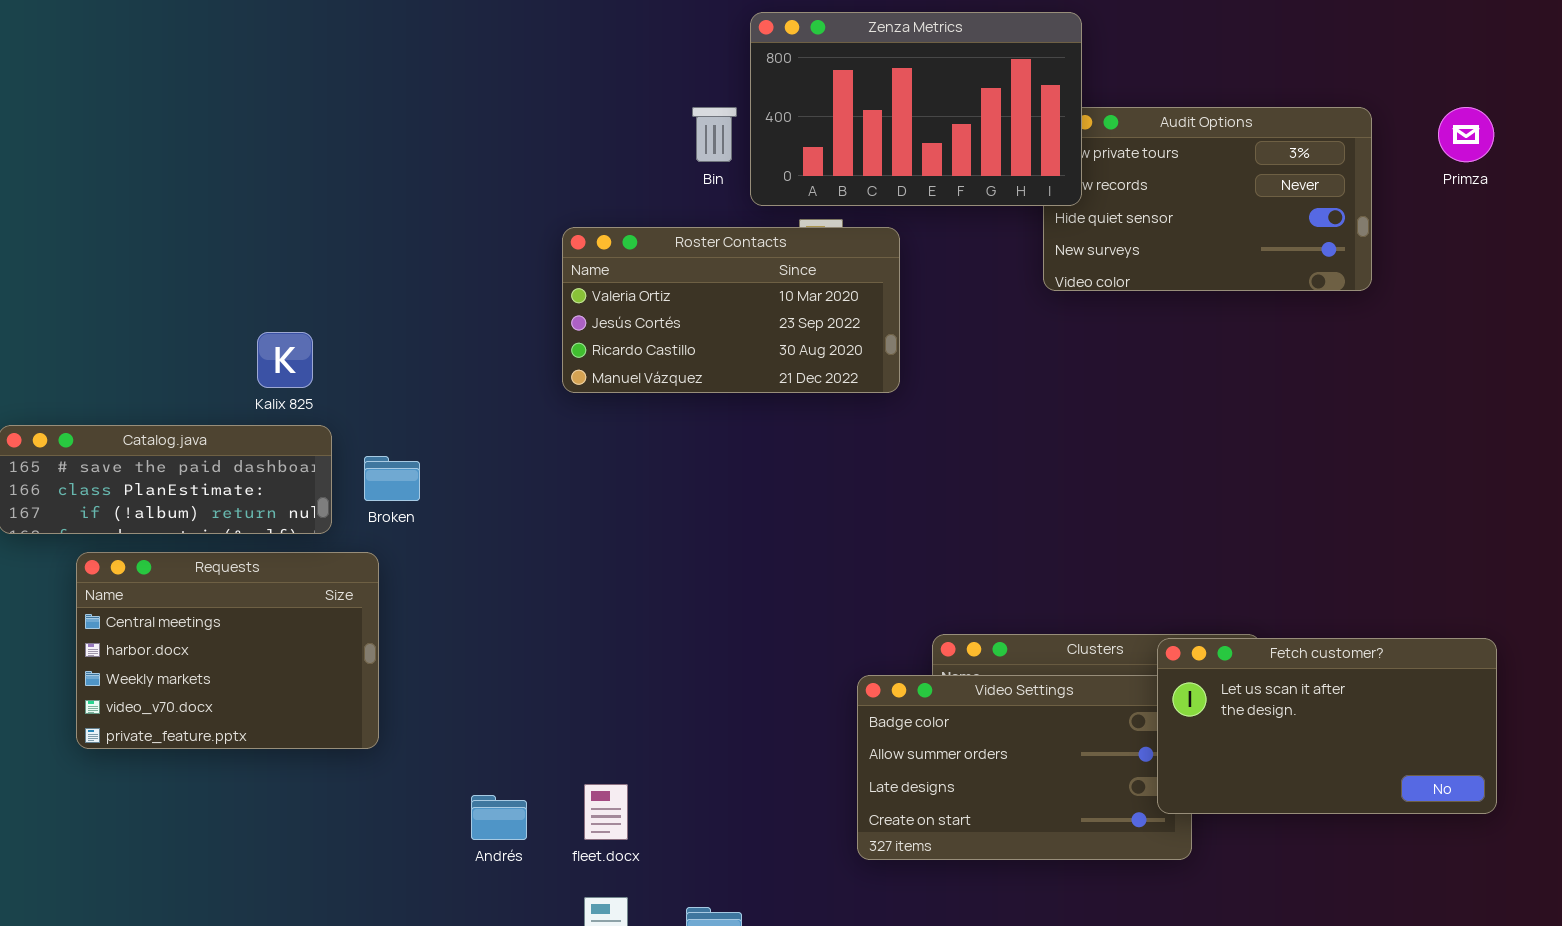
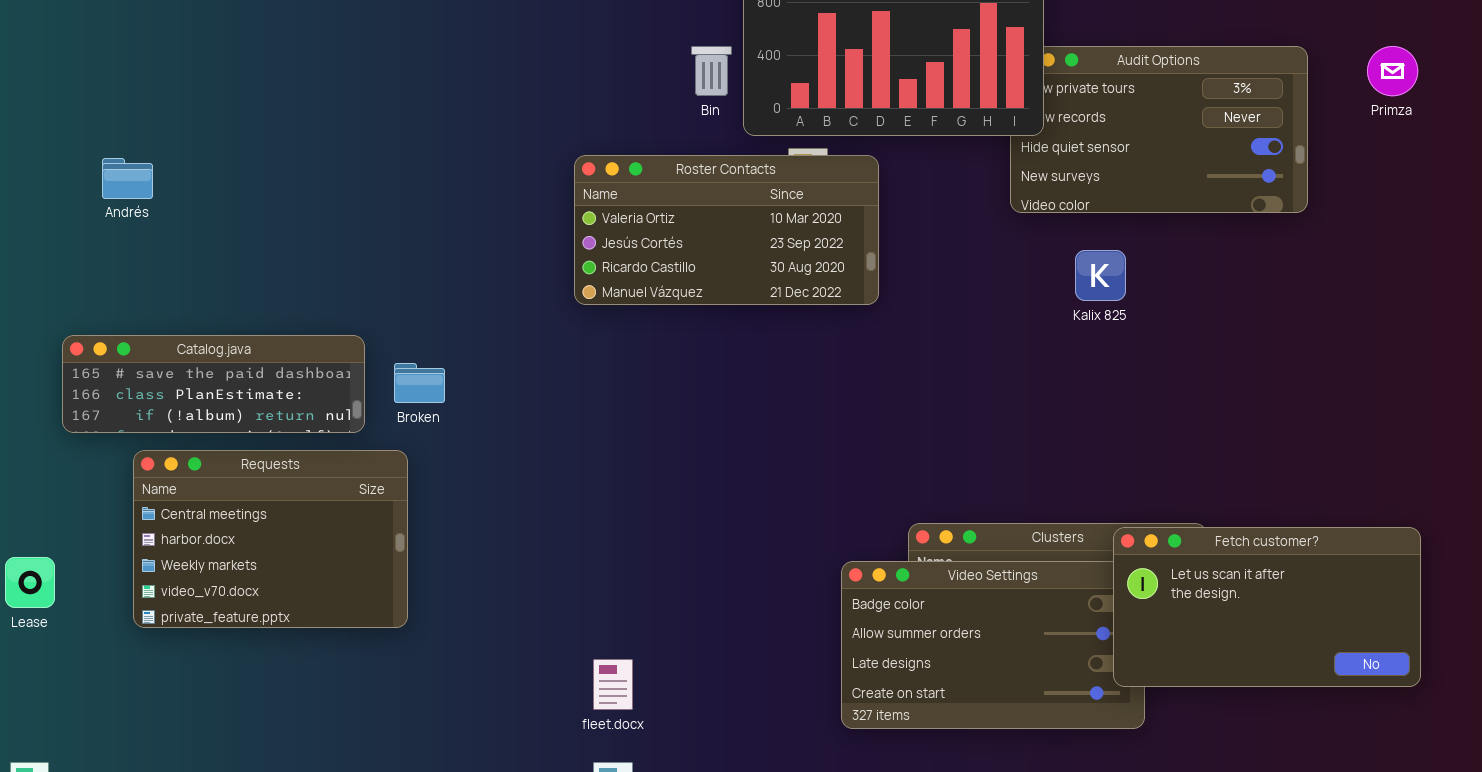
Kalix 825: [257,332,313,388] -> [1075,250,1126,301], moved
Andrés: [471,795,527,840] -> [102,158,153,199], moved

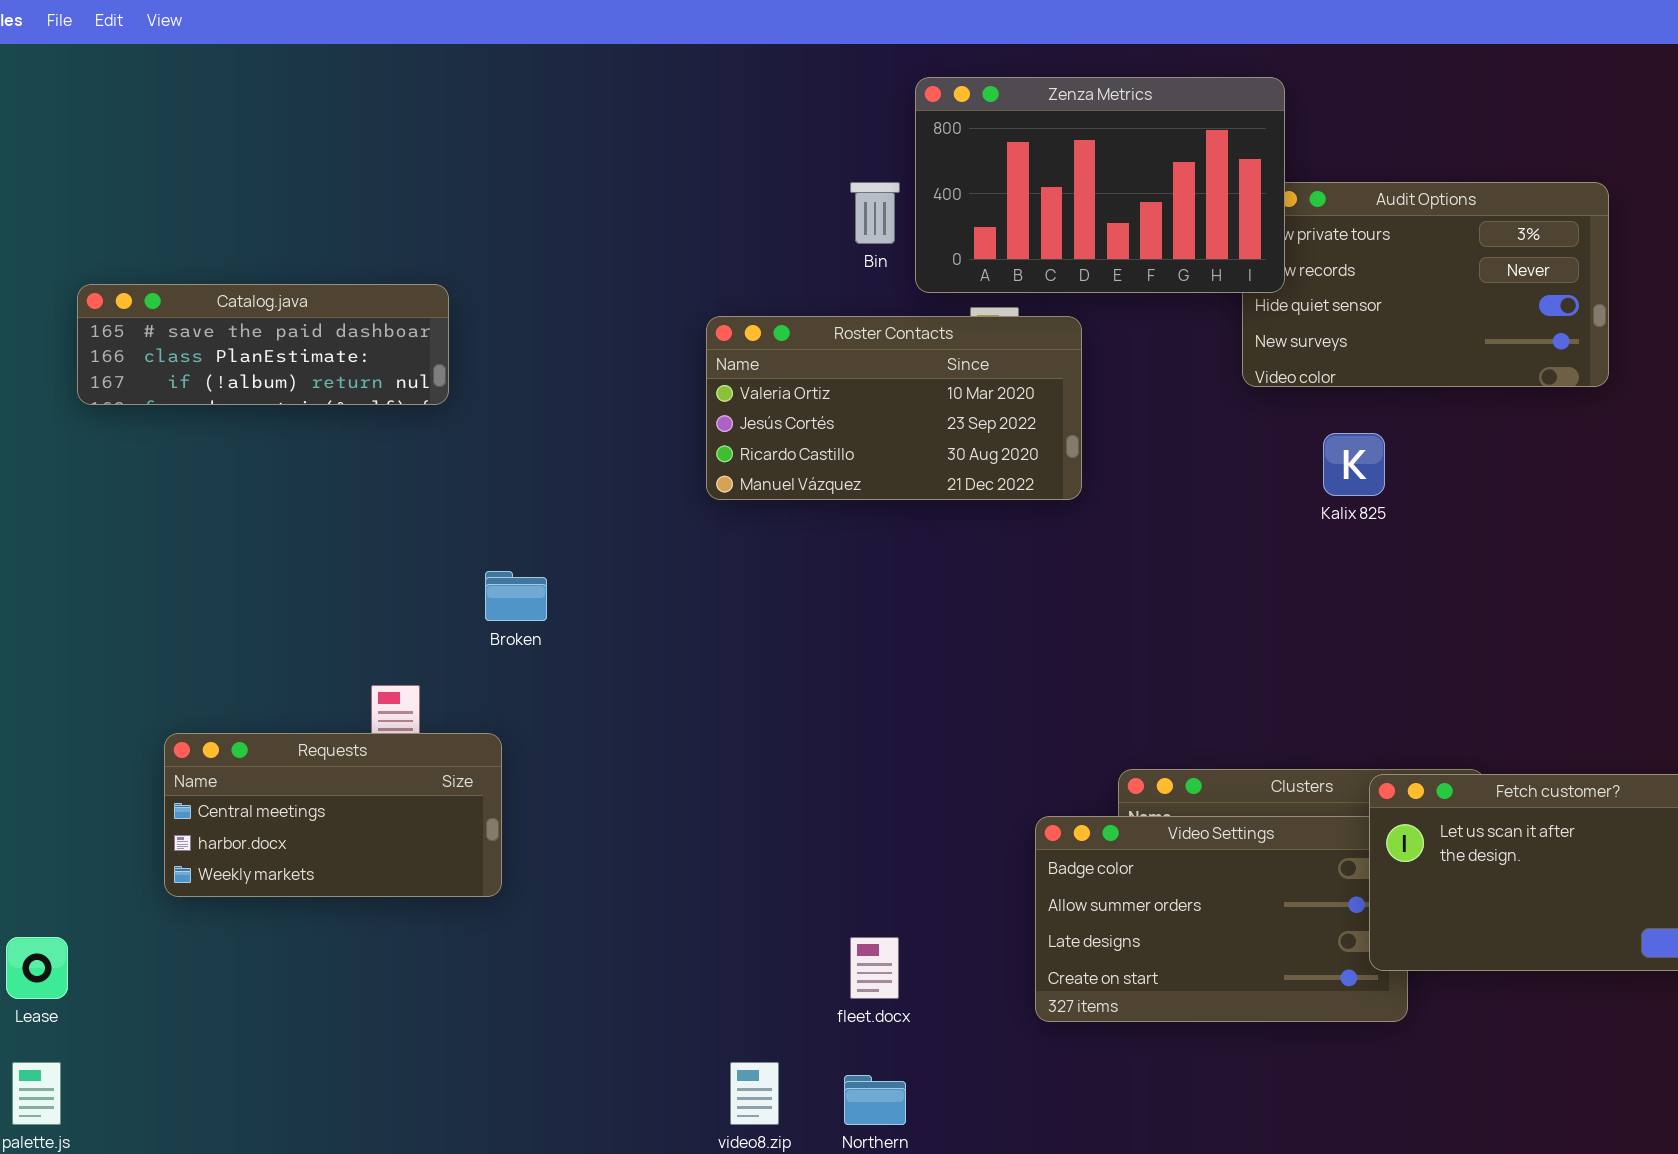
Catalog.java: [62,335,365,433] -> [77,284,449,405], moved
Requests: [133,450,408,628] -> [164,733,502,897], resized
Lease: [5,557,55,608] -> [6,937,68,999], moved
fleet.docx: [593,659,633,710] -> [850,937,899,999], moved

